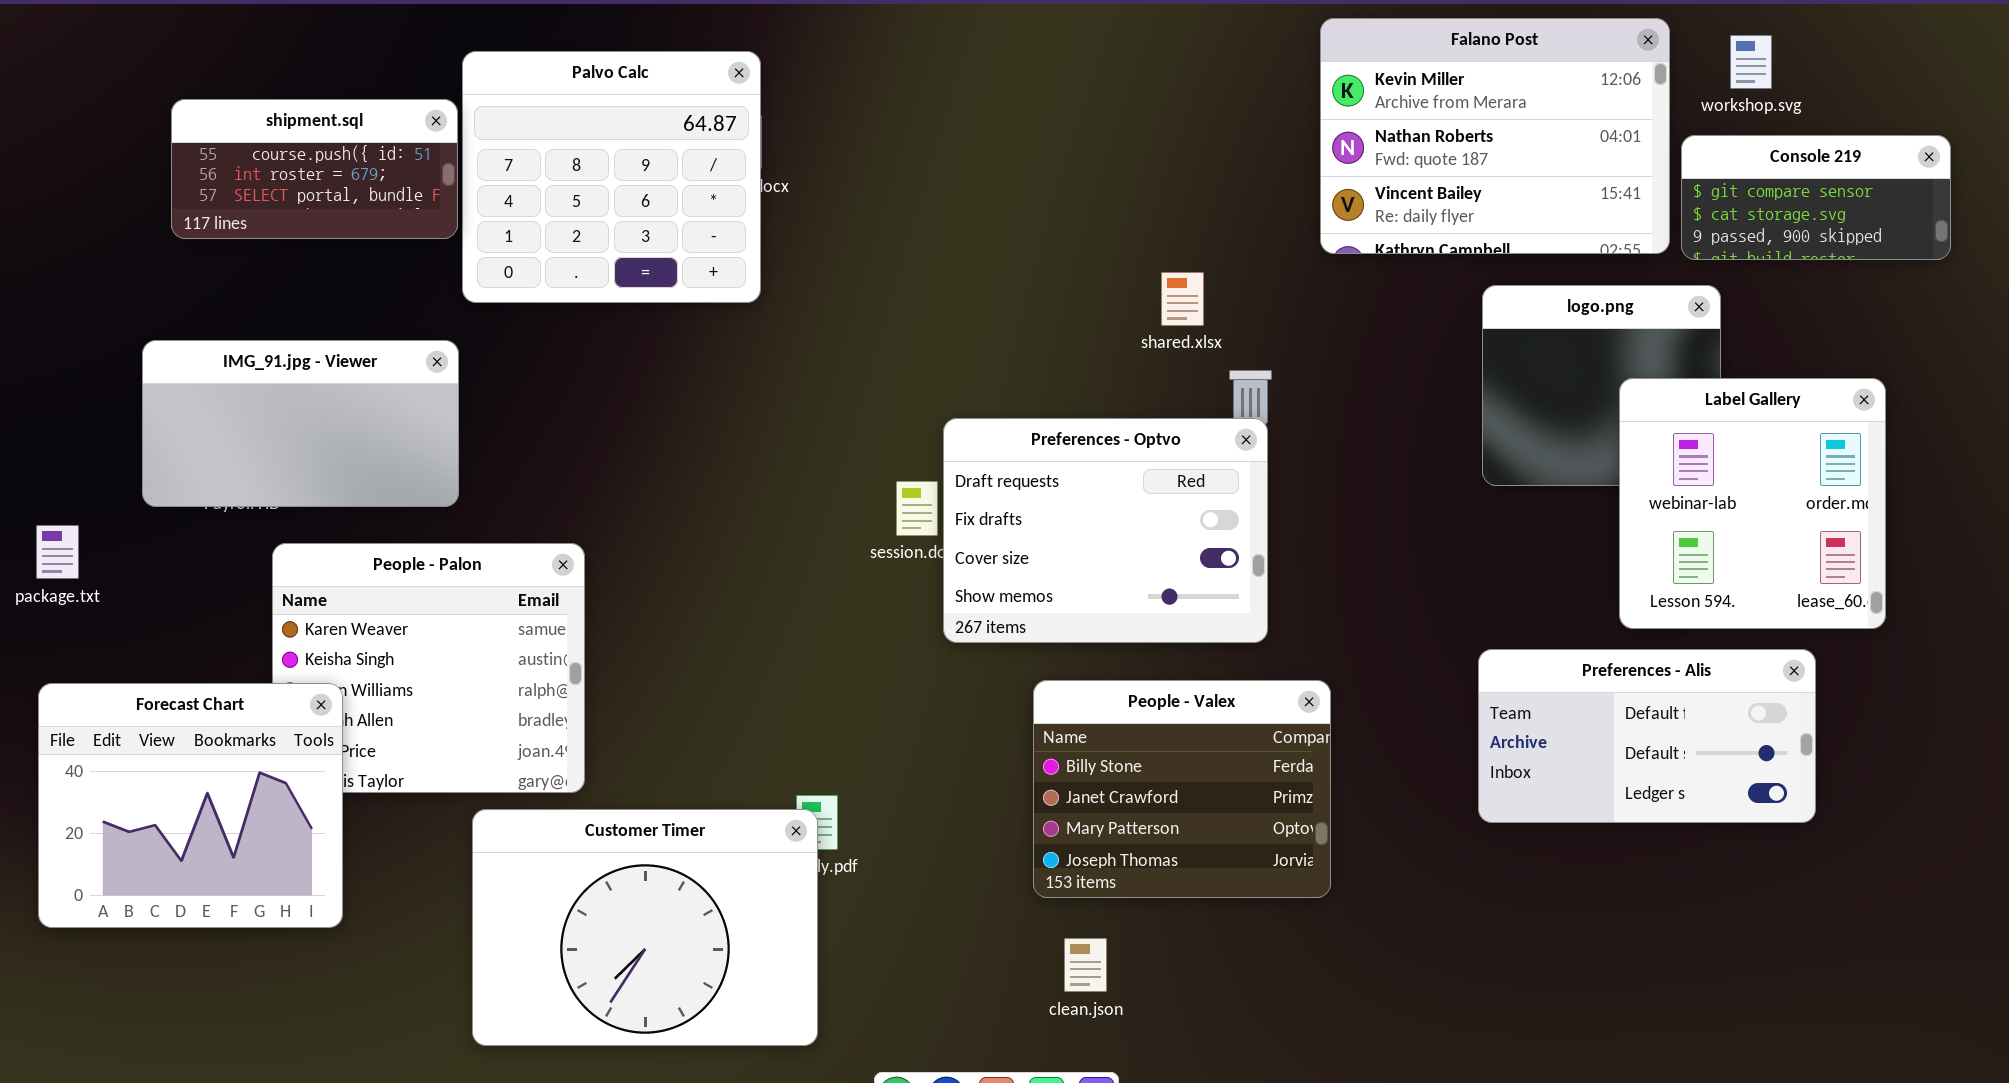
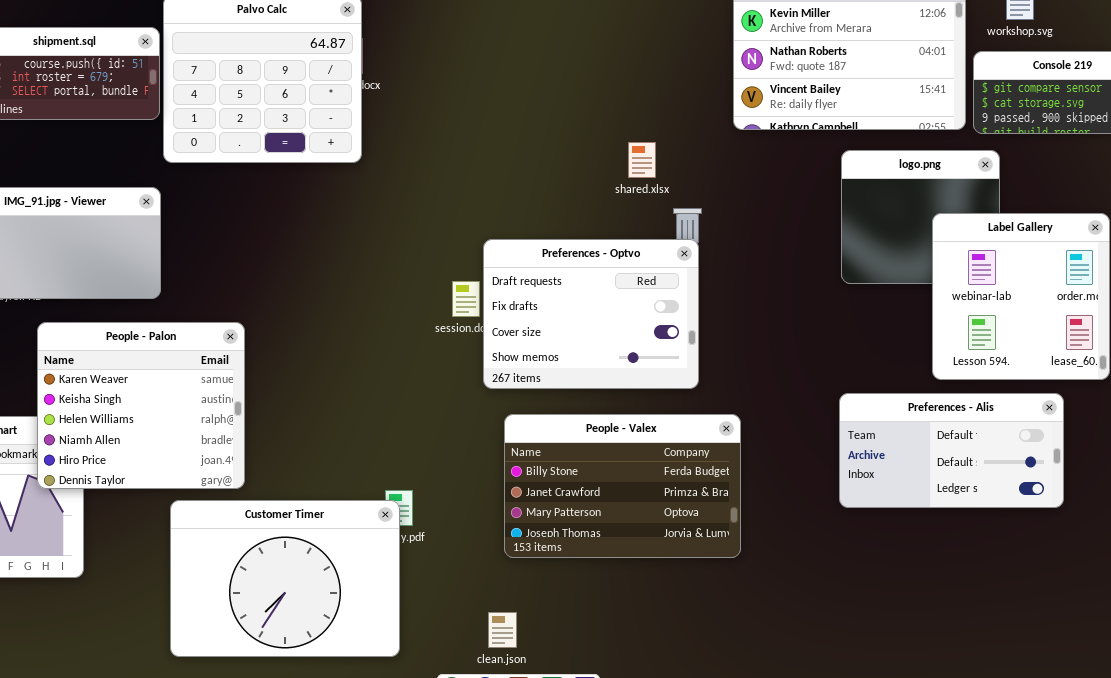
People - Palon: [272,543,585,793] -> [37,322,245,489], raised
People - Valex: [1033,680,1331,898] -> [504,414,741,558], resized
clean.json: [1064,938,1107,992] -> [488,612,517,648], moved

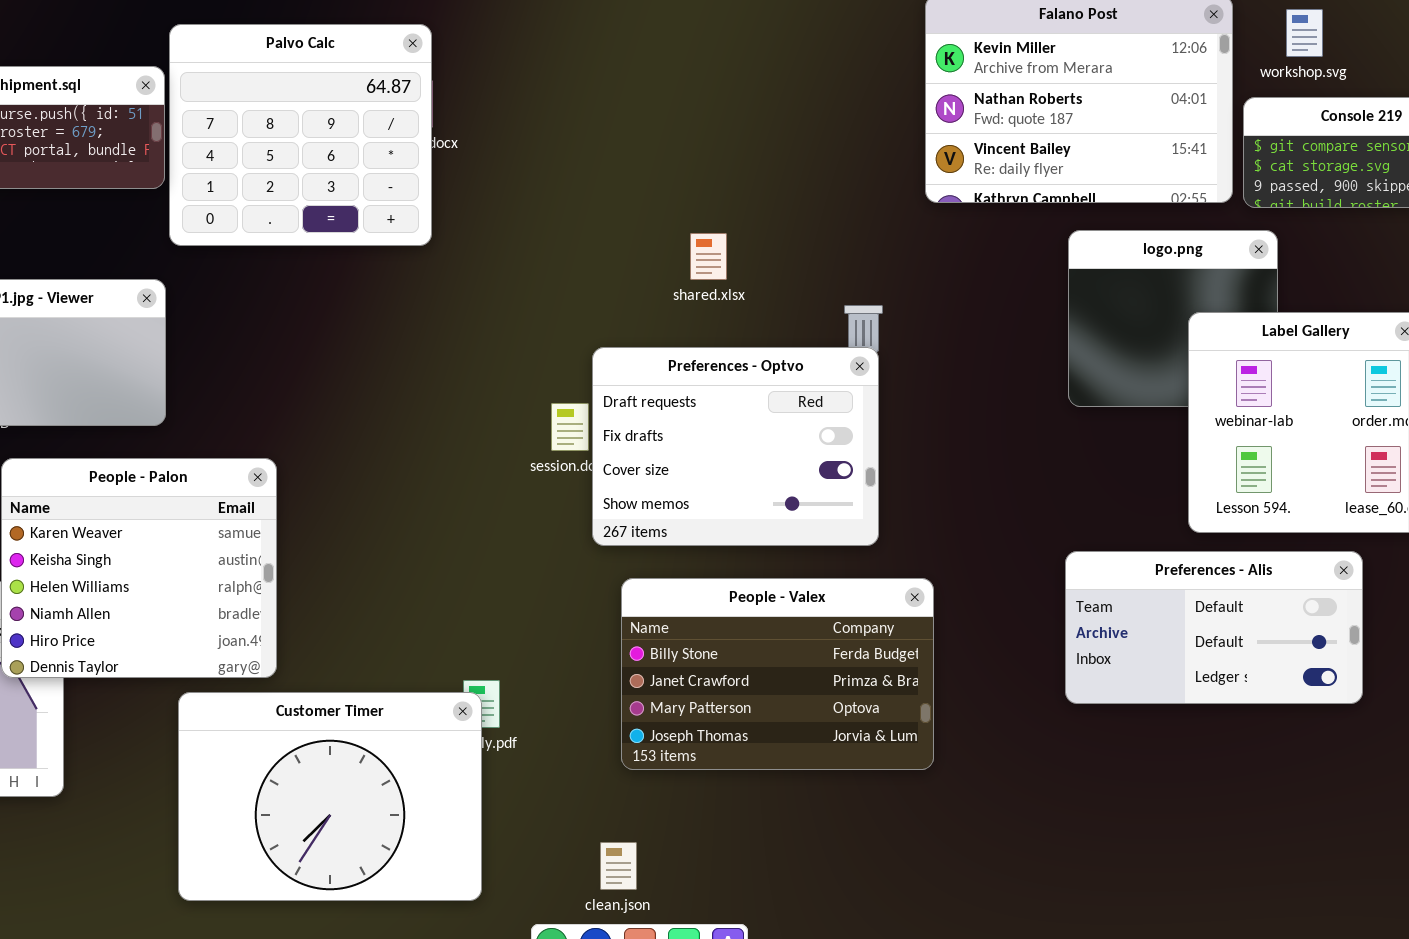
shared.xlsx: [628,142,656,178] -> [690,233,727,280], moved

